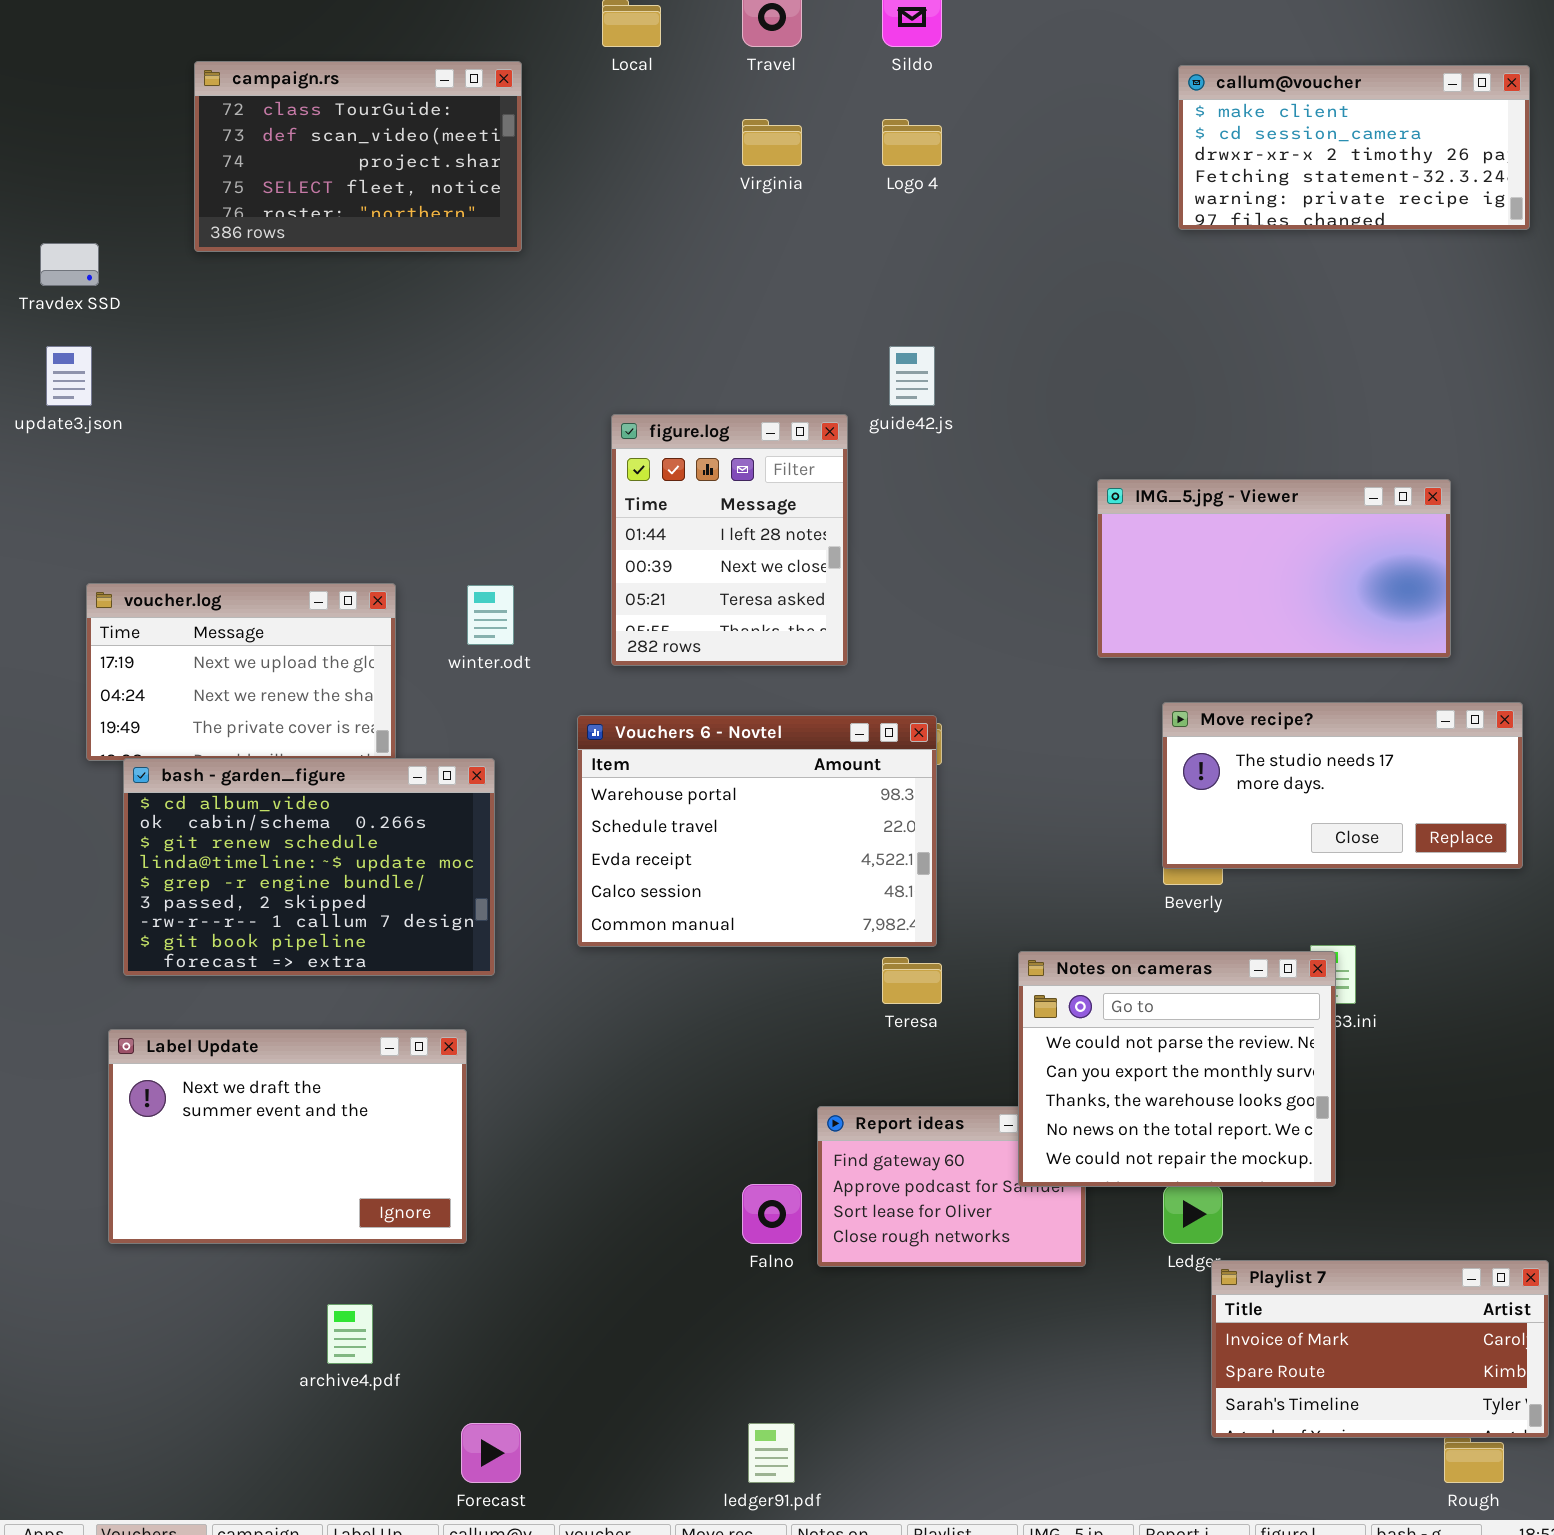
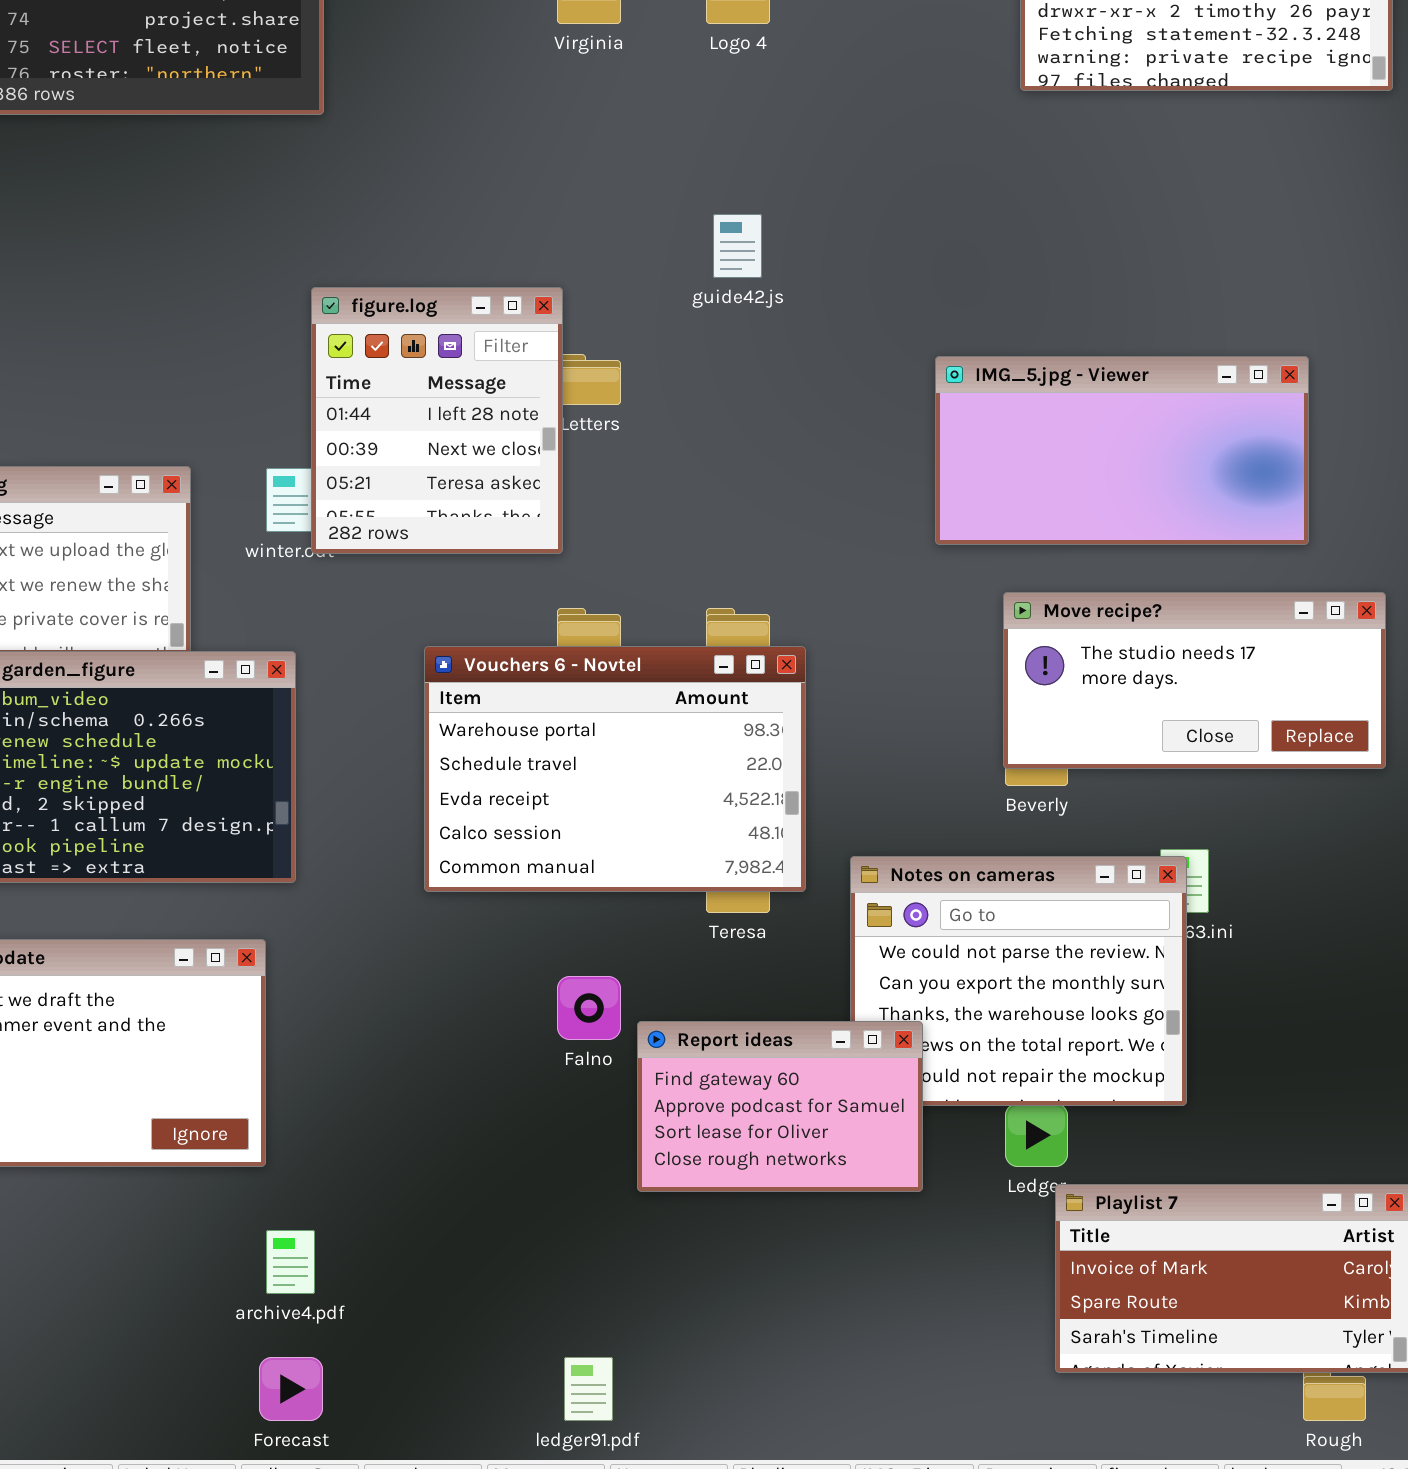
figure.log: [611,414,848,666] -> [311,287,563,554], moved
Vouchers 6 - Novtel: [577,715,937,947] -> [424,646,806,892], moved
Report ideas: [817,1106,1086,1267] -> [637,1021,923,1192], raised
Falno: [742,1184,802,1244] -> [557,976,621,1040], moved
archive4.pdf: [327,1304,373,1364] -> [266,1230,315,1294], moved

